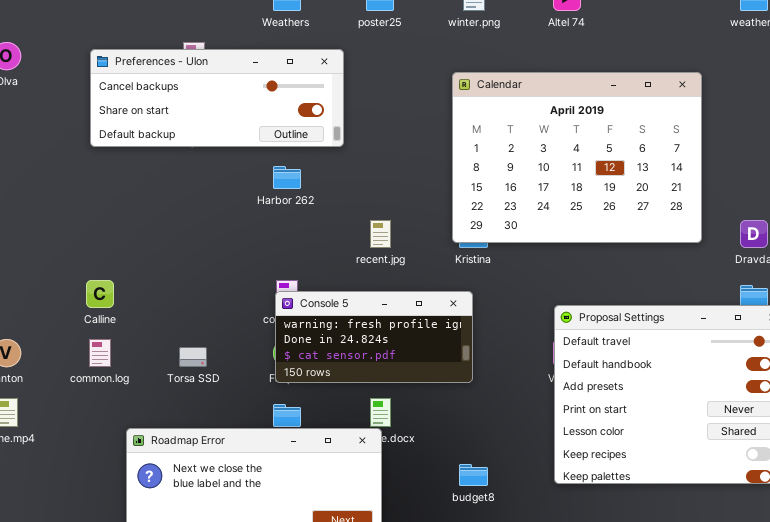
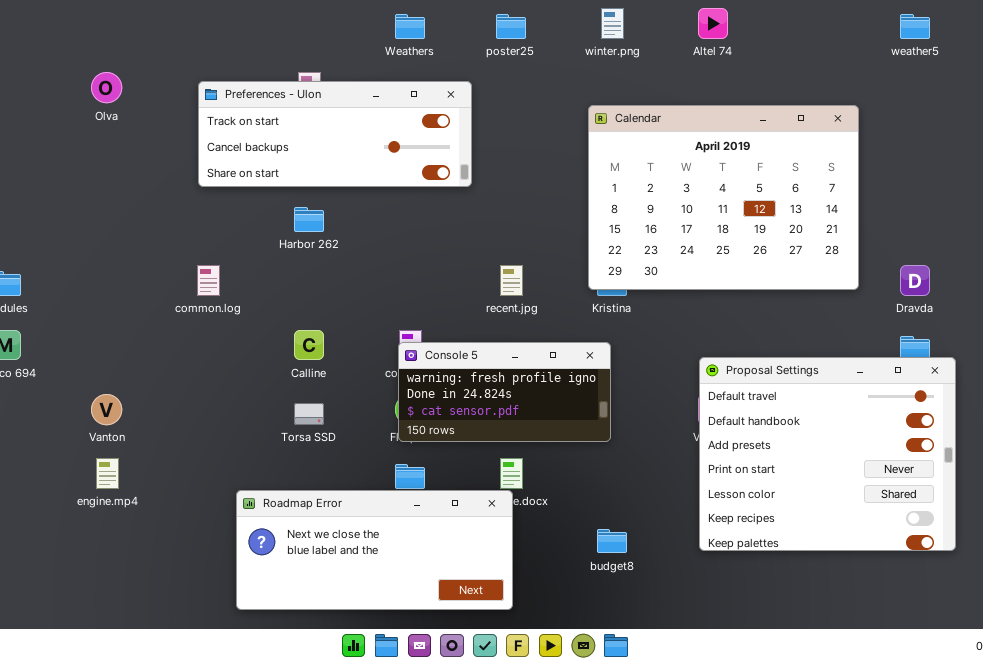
Preferences - Ulon: [90,49,344,147] -> [198,81,472,187], scrolled up 1 row
Harbor 262: [273,166,301,189] -> [294,207,324,232], moved
Calline: [86,280,114,308] -> [294,330,324,360], moved
common.log: [89,339,111,367] -> [197,265,220,296], moved

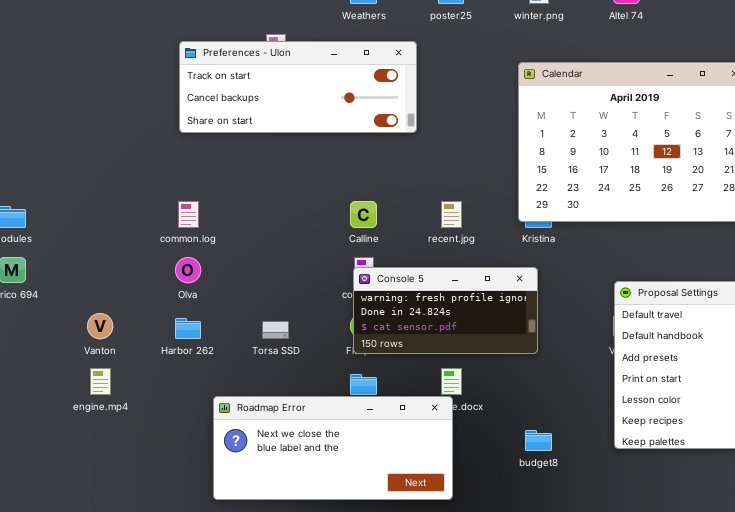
Olva: [91,72,122,103] -> [175,257,201,283], moved
Harbor 262: [294,207,324,232] -> [175,318,201,339], moved
Calline: [294,330,324,360] -> [350,201,377,228], moved

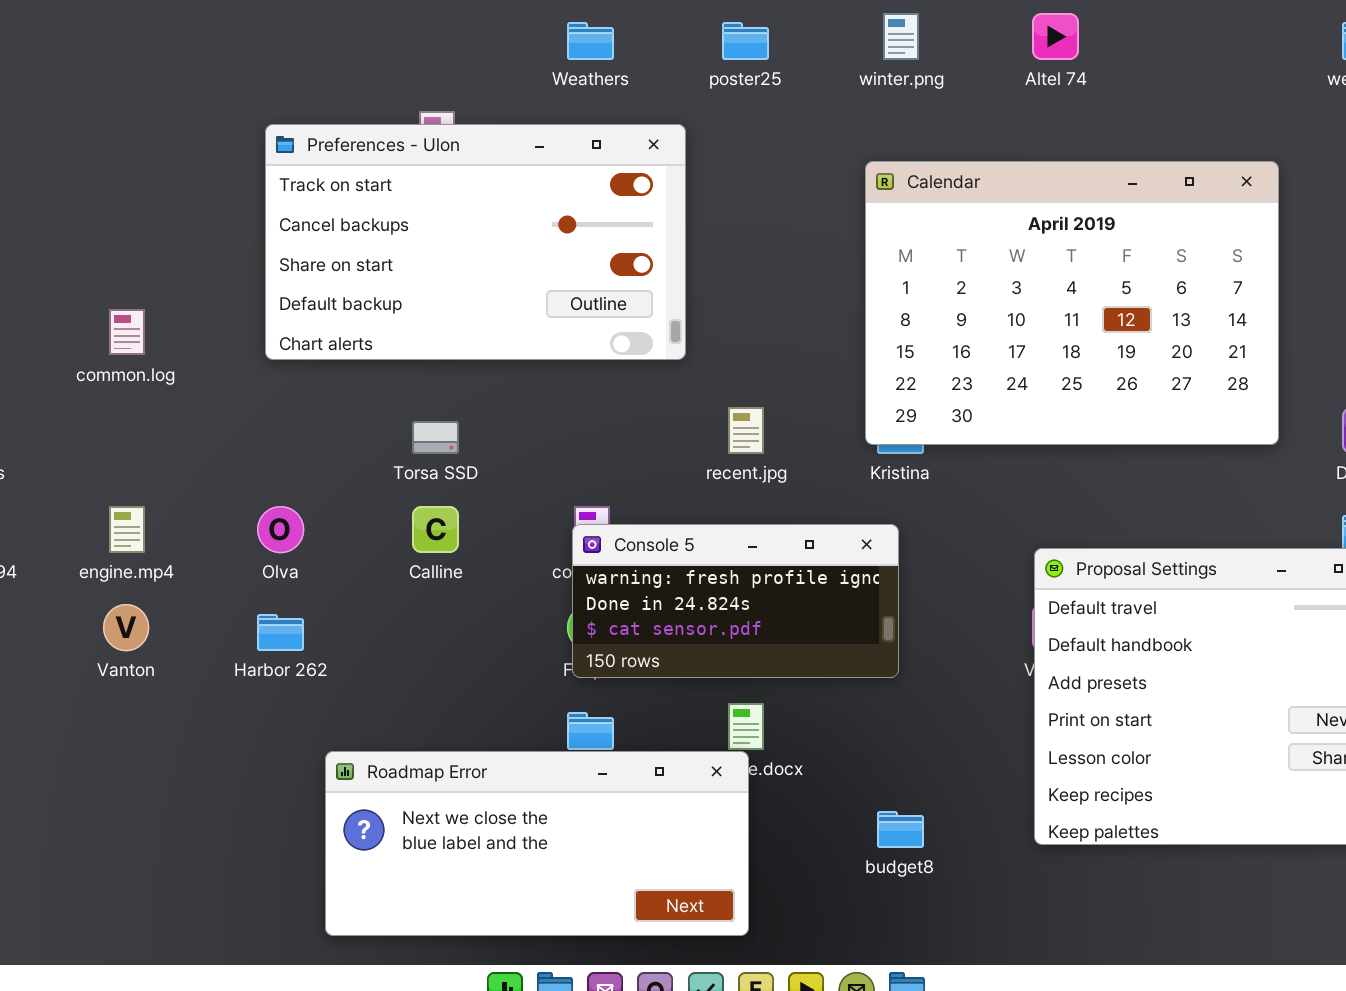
Preferences - Ulon: [179,41,417,133] -> [265,124,686,360], resized
common.log: [178,201,199,228] -> [109,309,145,355], moved
Calline: [350,201,377,228] -> [412,506,459,553], moved
Torsa SSD: [262,321,289,339] -> [412,421,459,454], moved
engine.mp4: [90,368,111,395] -> [109,506,145,553], moved

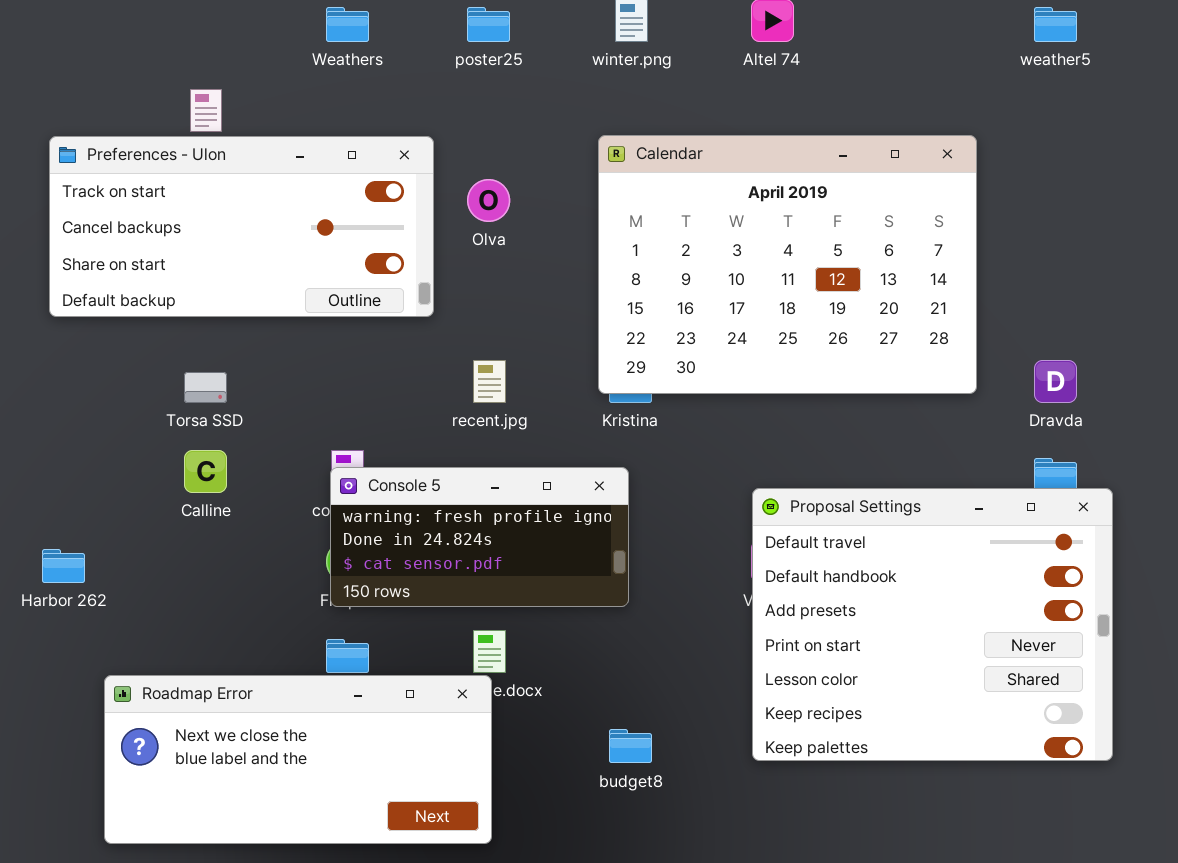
Preferences - Ulon: [265,124,686,360] -> [49,136,434,317], resized
Olva: [257,506,304,553] -> [467,179,510,222], moved

